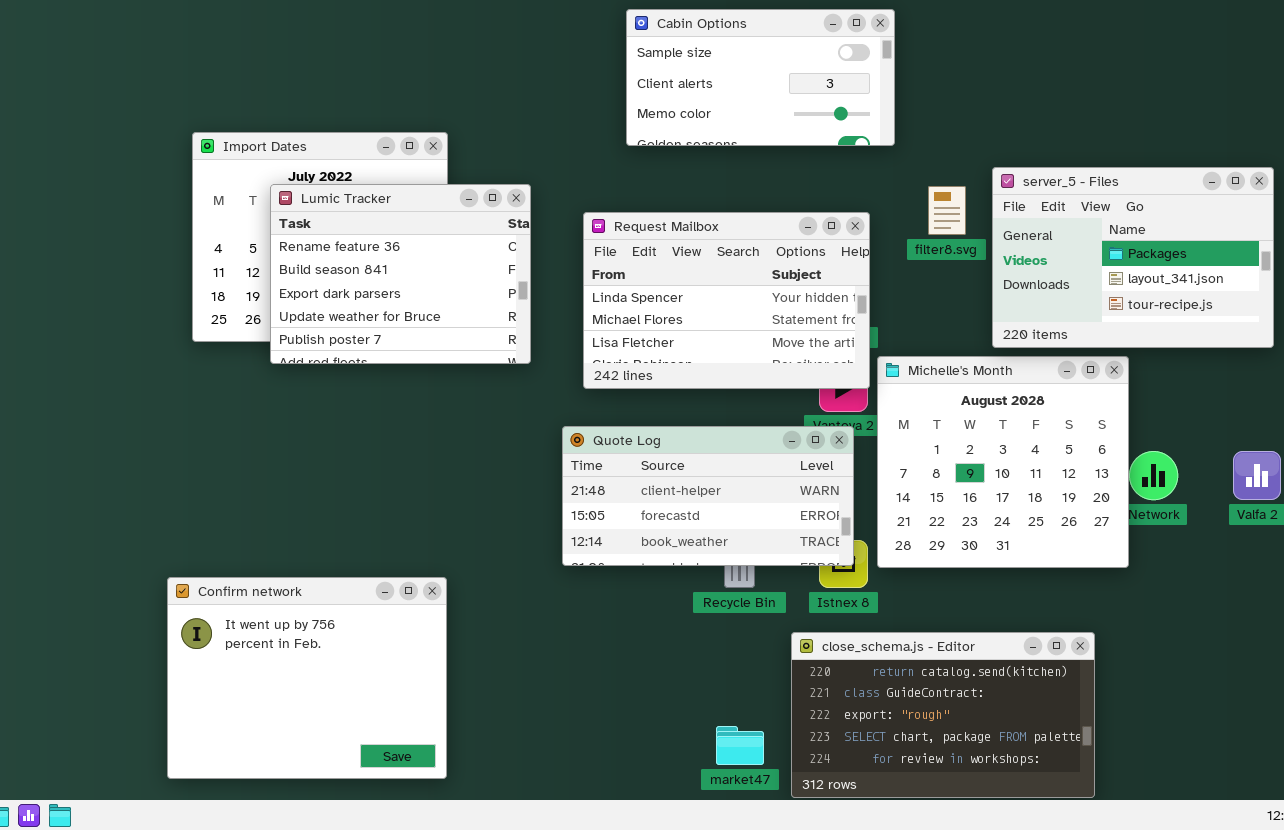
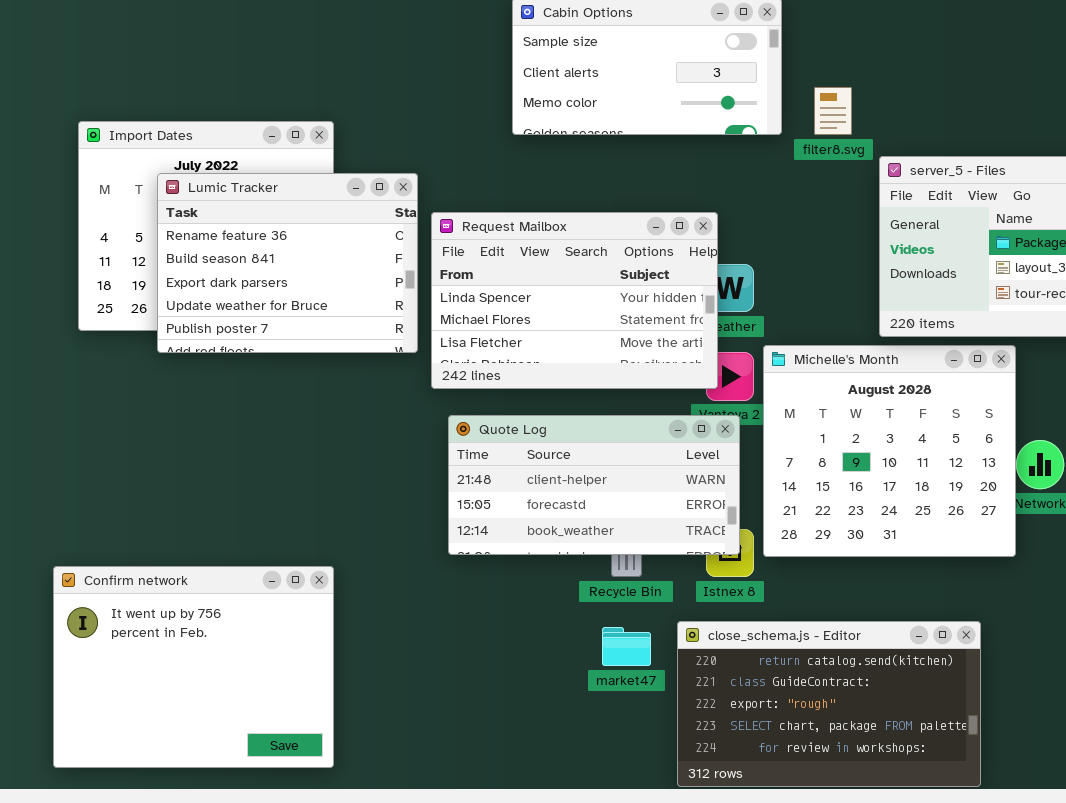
filter8.svg: [928,186,966,235] -> [814,87,852,135], moved
Request Mailbox: [583,212,870,389] -> [431,212,718,389], moved
market47: [716,726,764,765] -> [602,627,651,666], moved

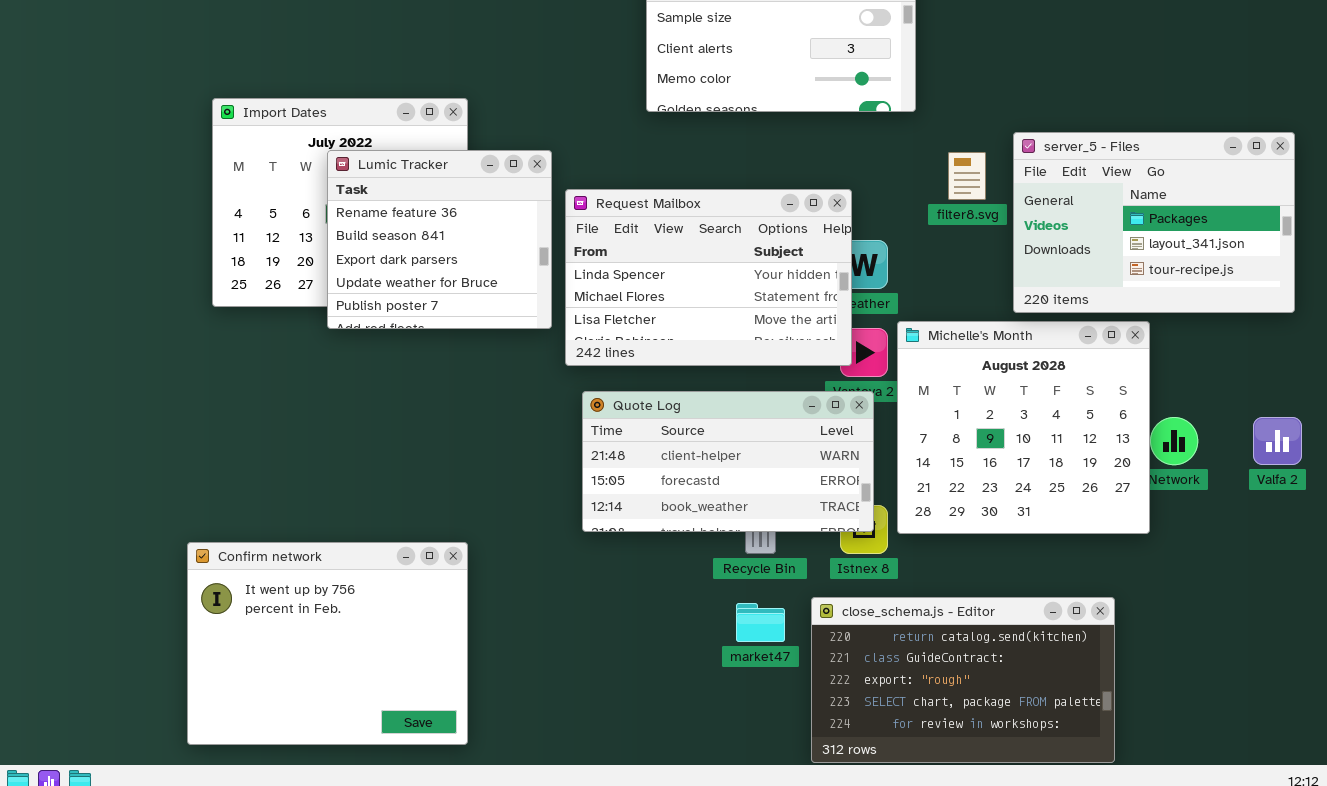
filter8.svg: [814,87,852,135] -> [948,152,986,200], moved
Lumic Tracker: [157,173,418,353] -> [327,150,552,329], resized

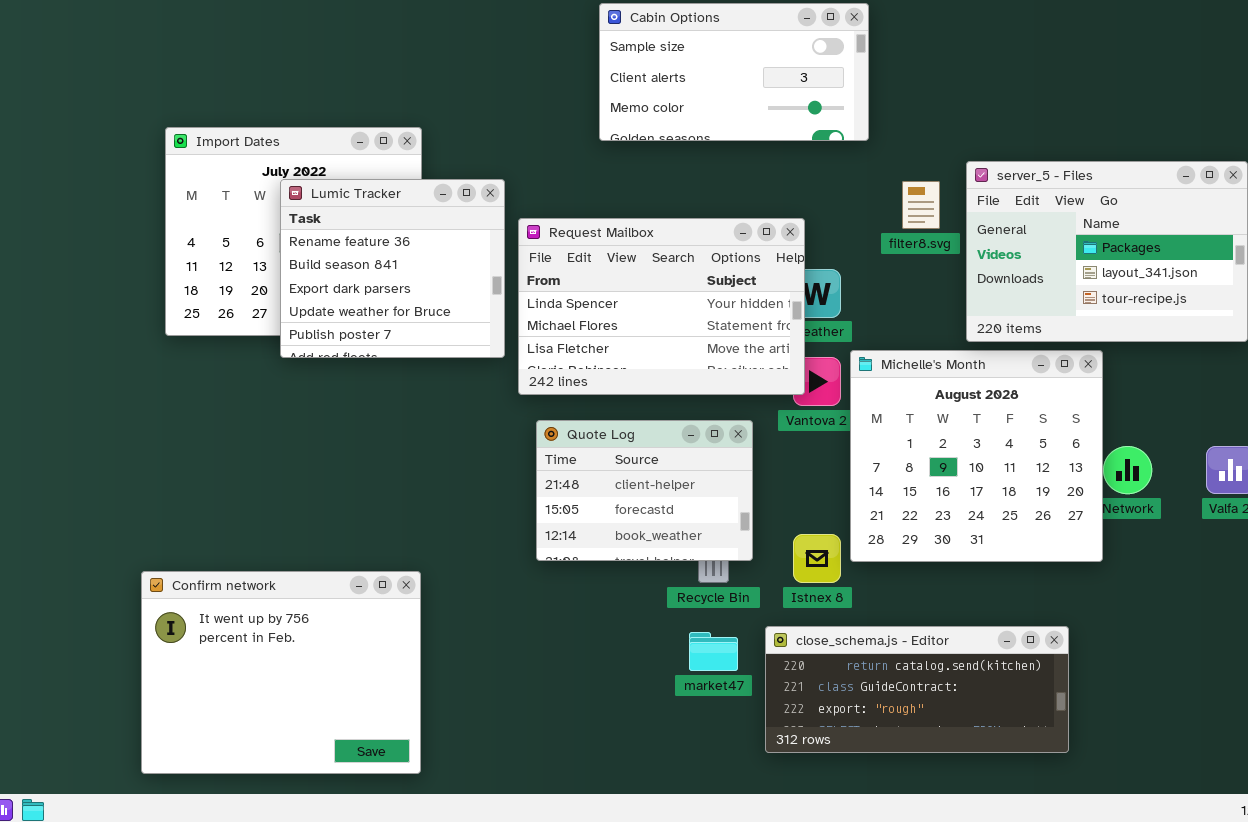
Quote Log: [582,391,874,532] -> [536,420,753,561], resized
close_schema.js - Editor: [811,597,1115,763] -> [765,626,1069,753], resized

